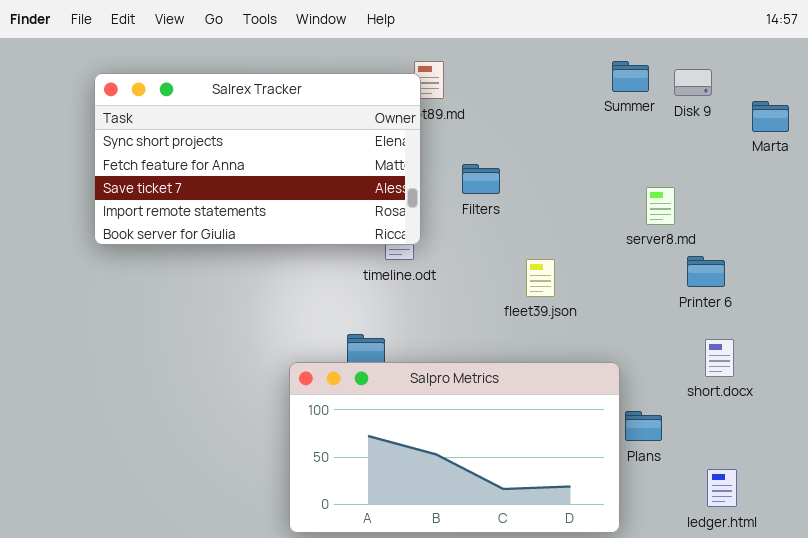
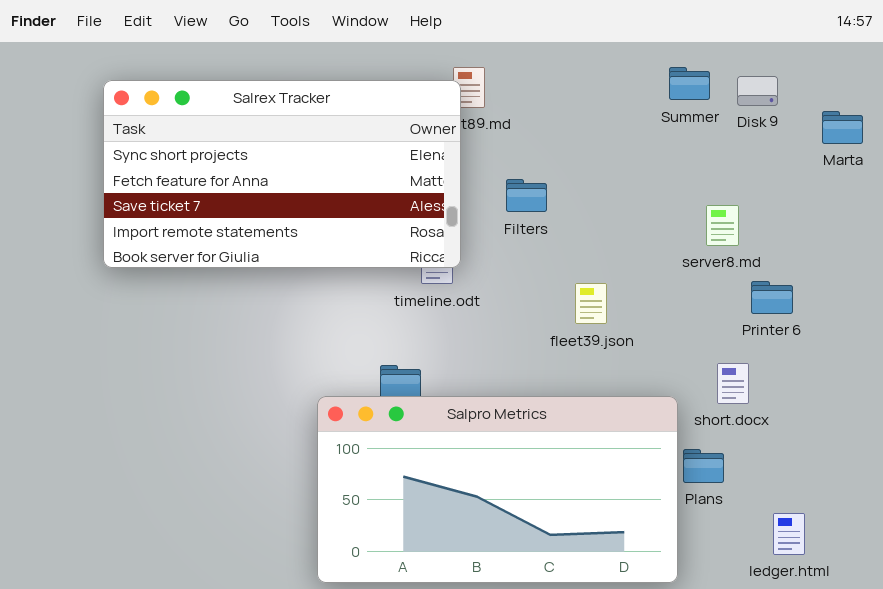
short.docx: [705,339,734,377] -> [717,363,749,404], moved

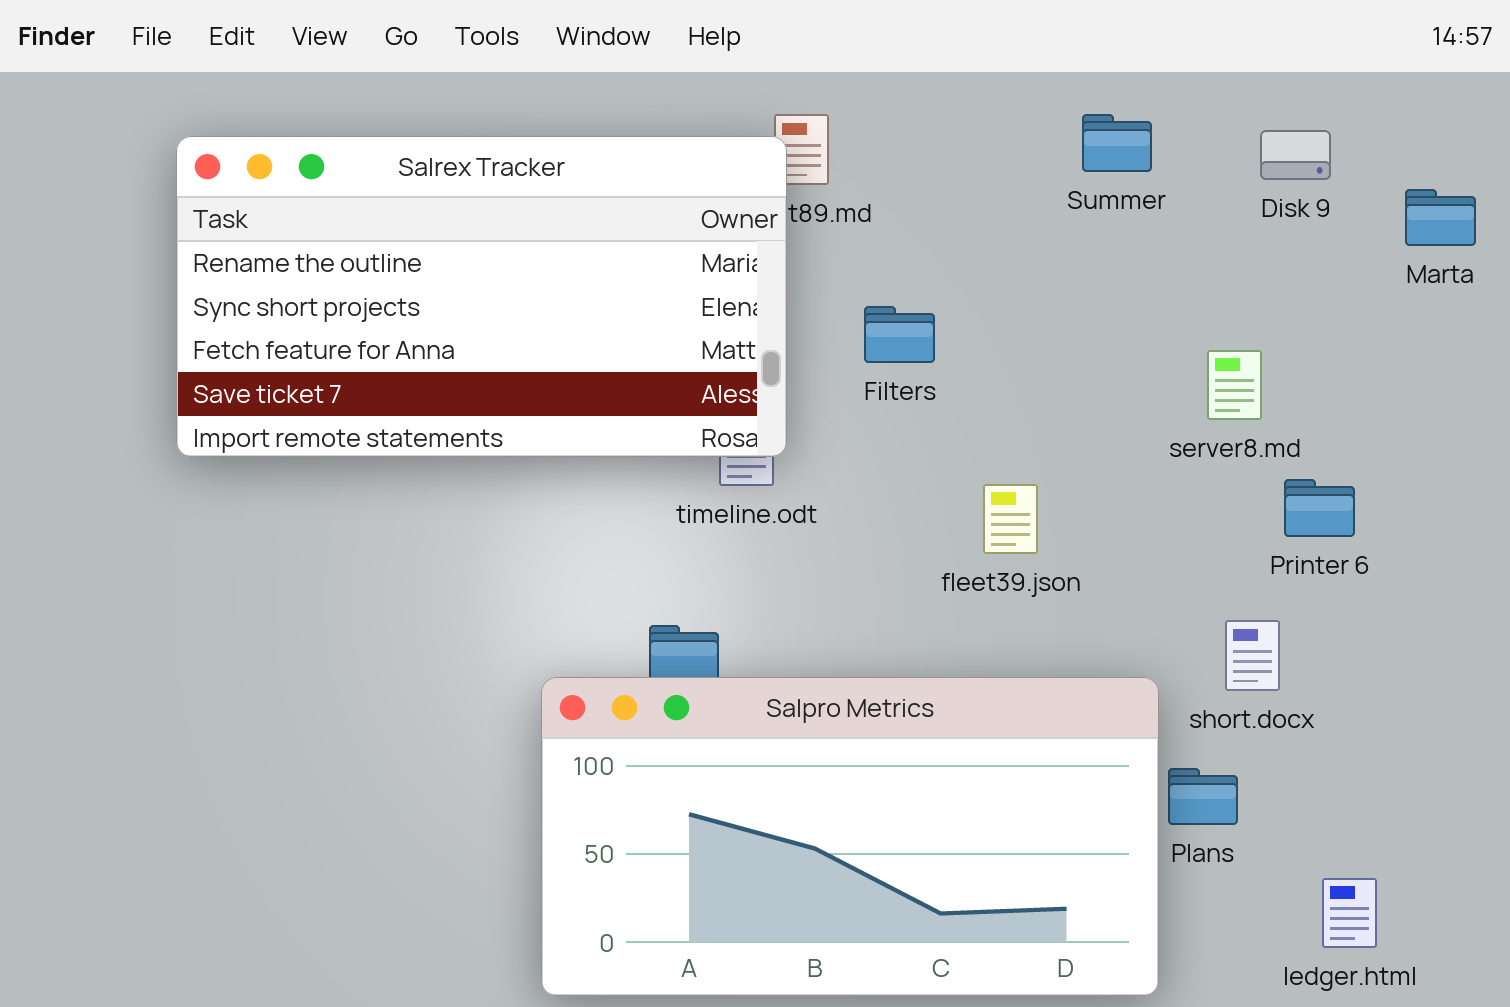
Summer: [669,67,710,100] -> [1082,114,1152,172], moved
Salrex Tracker: [103,80,461,268] -> [176,136,787,457], scrolled up 1 row

